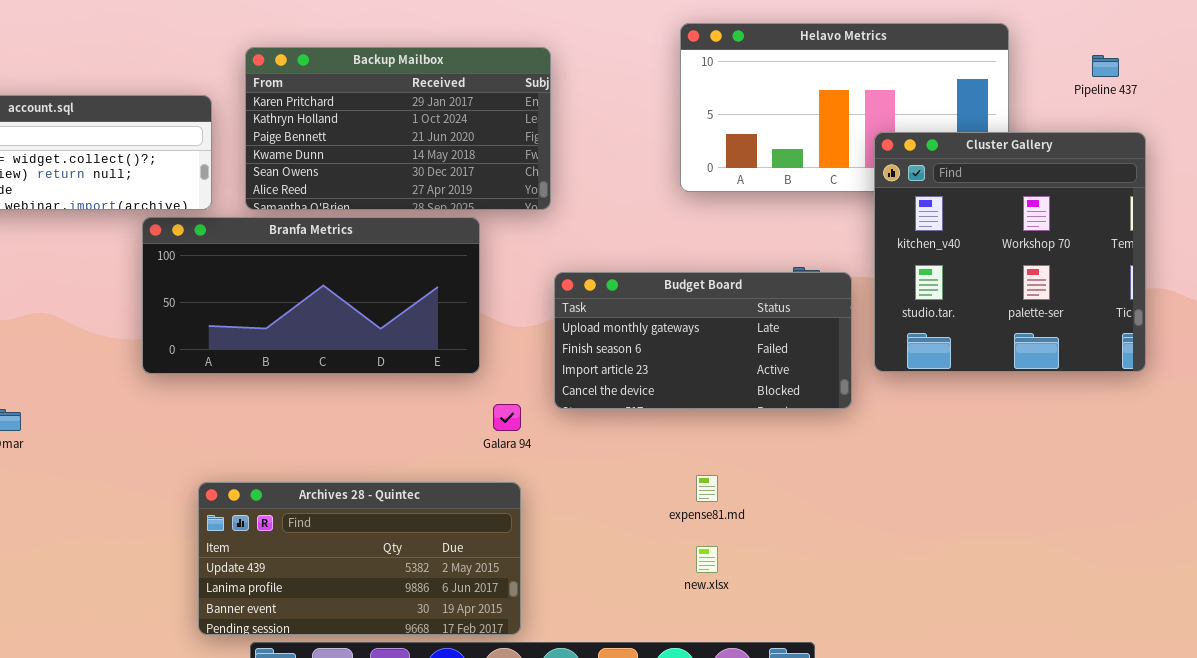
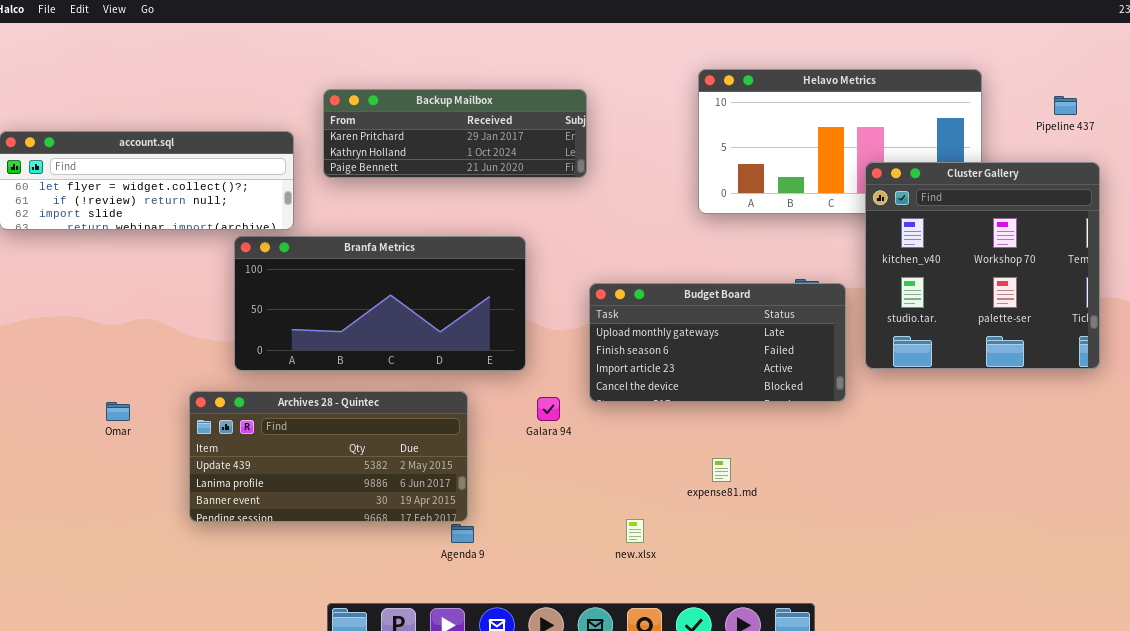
Backup Mailbox: [245,47,551,210] -> [323,89,587,178], resized
Archives 28 - Quintec: [198,482,521,635] -> [189,391,468,522], moved
new.xlsx: [696,546,718,573] -> [626,519,644,543], moved

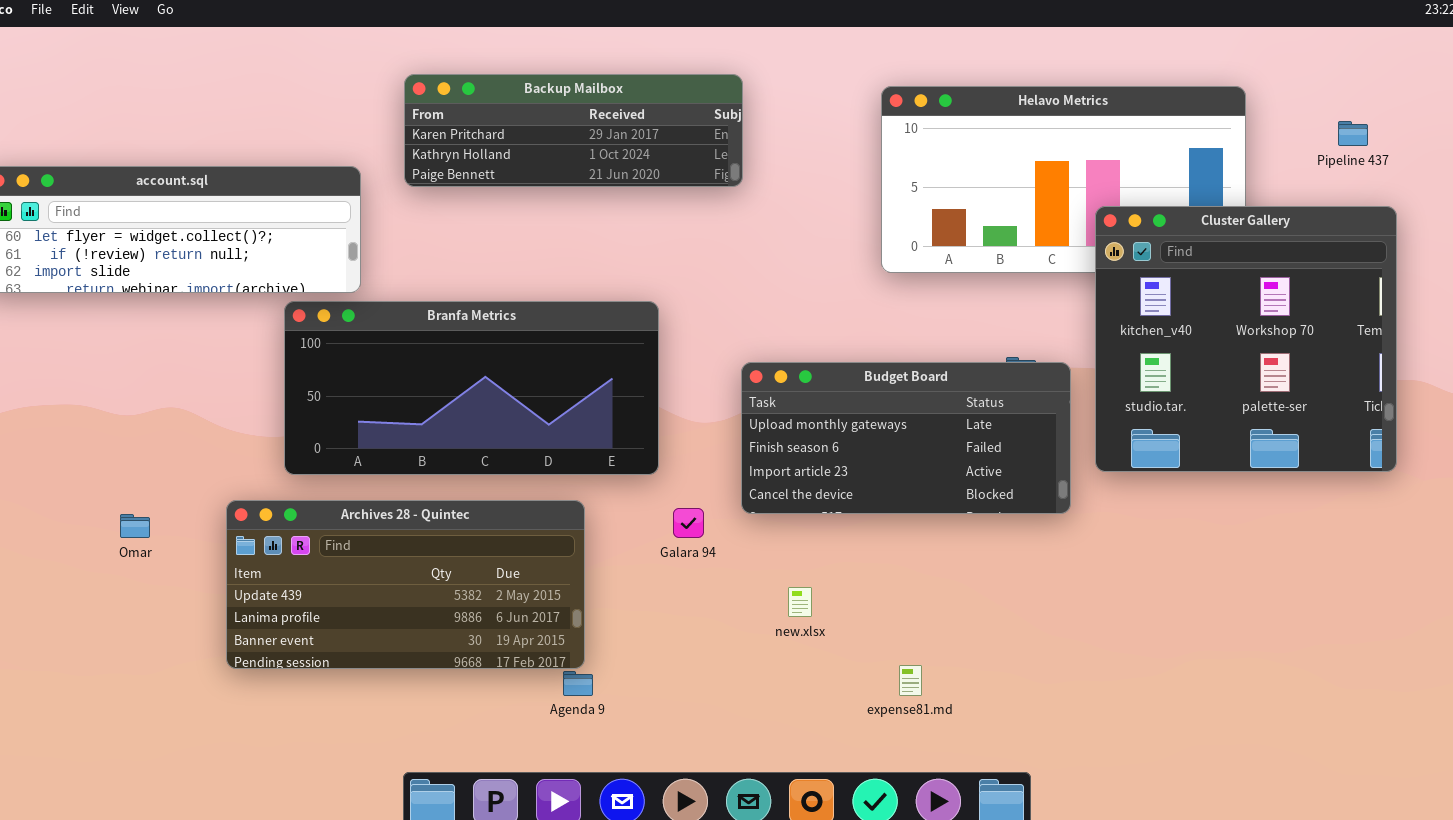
Backup Mailbox: [323,89,587,178] -> [404,74,743,187], moved
expense81.md: [712,458,731,482] -> [899,665,922,696], moved
new.xlsx: [626,519,644,543] -> [788,587,812,617], moved

